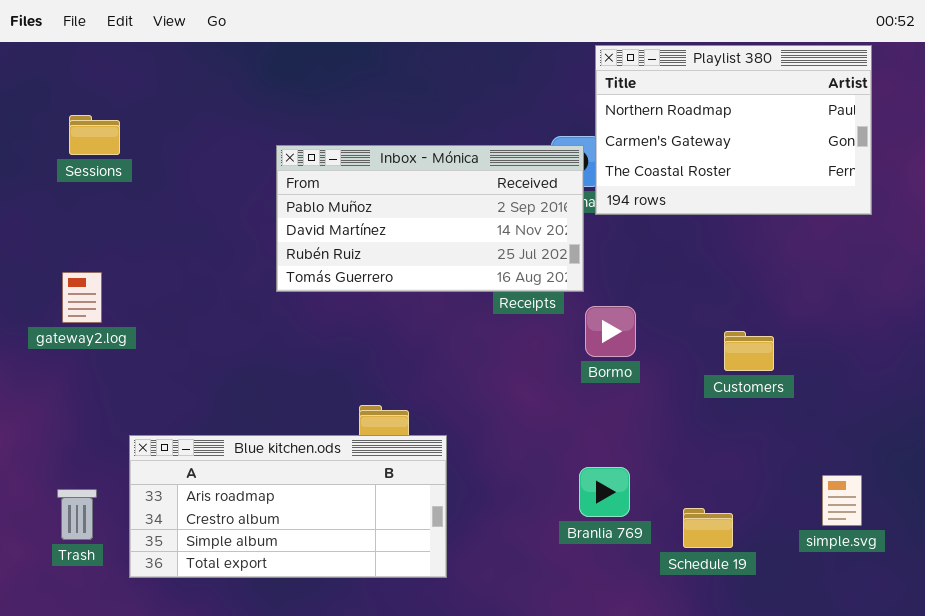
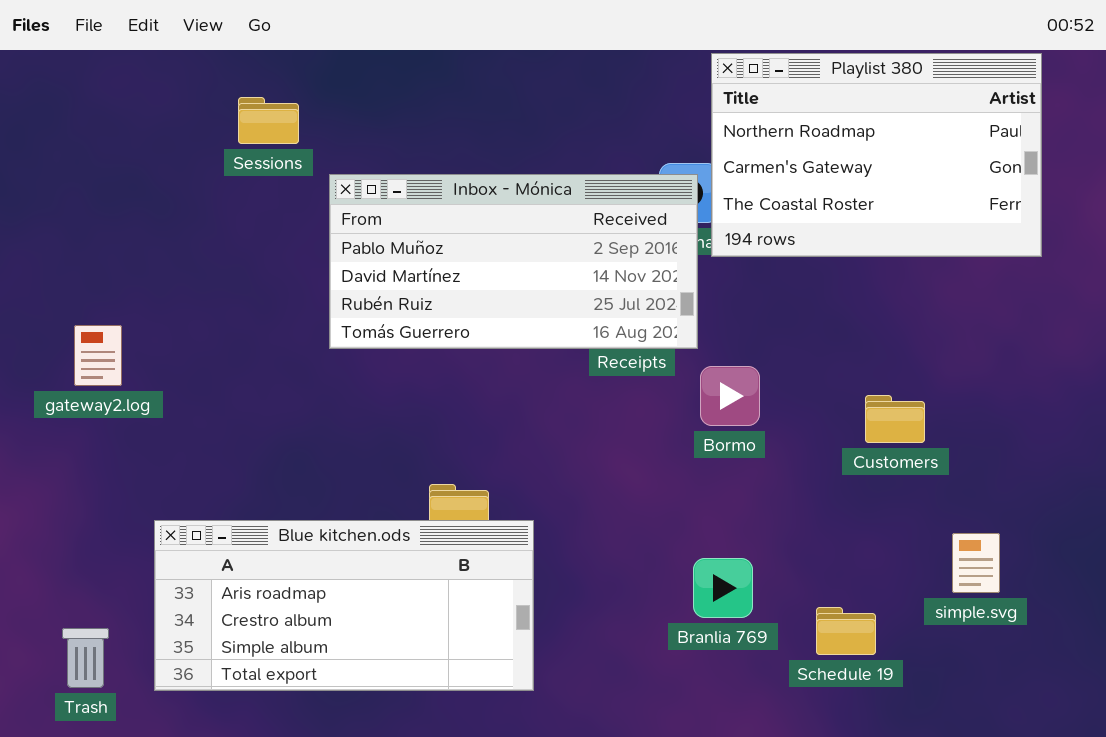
Sessions: [69,115,120,155] -> [238,97,299,144], moved
simple.svg: [822,475,862,526] -> [952,533,1000,593], moved
Trash: [57,489,97,540] -> [62,628,109,688], moved

